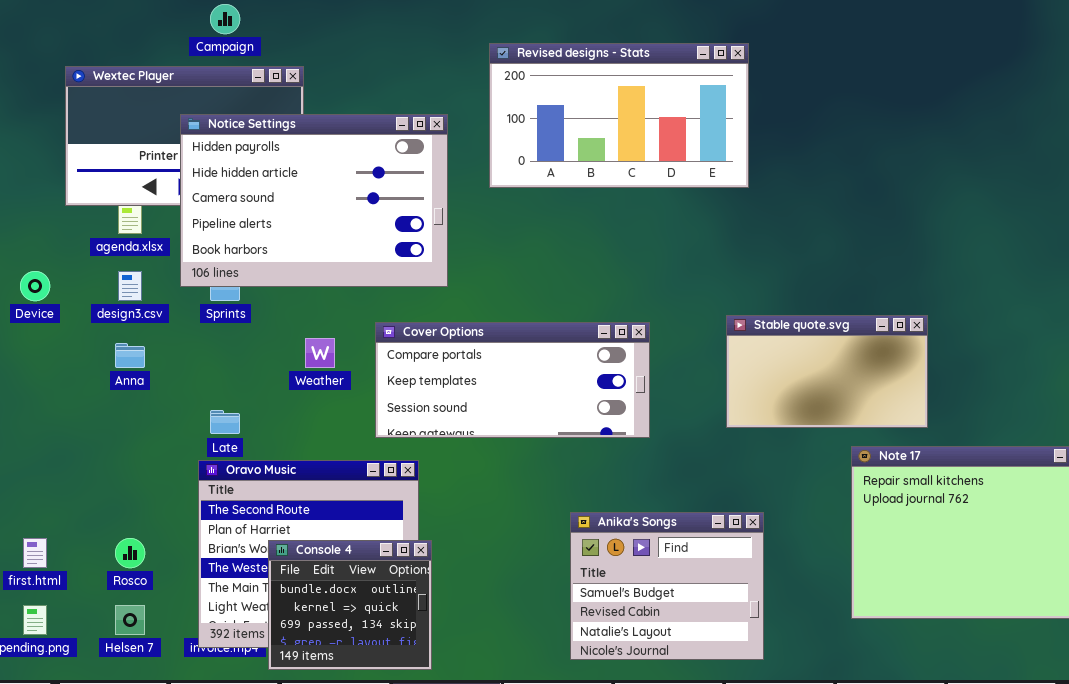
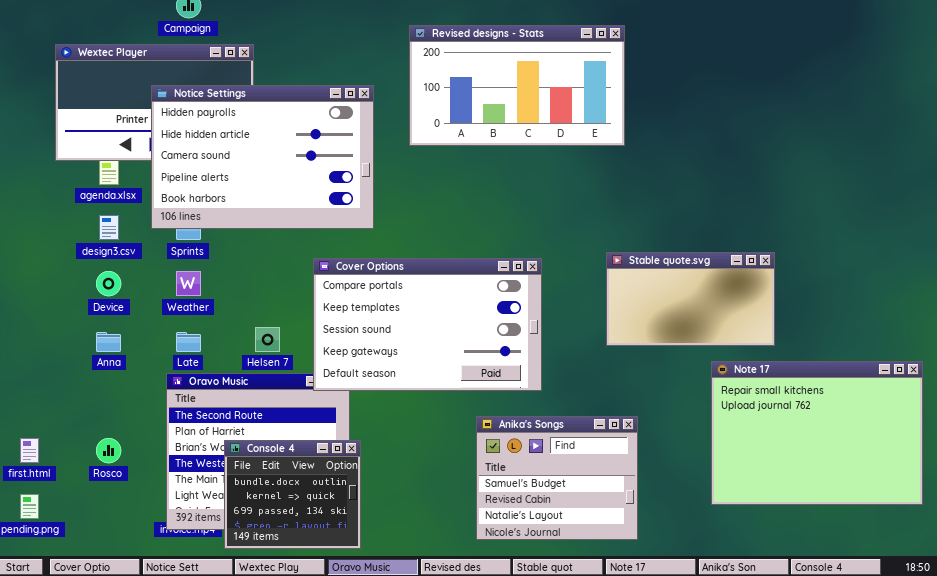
Device: [20,271,50,301] -> [96,271,121,296], moved
Cover Options: [375,322,650,438] -> [313,258,542,391], resized
Weather: [305,338,335,368] -> [176,271,201,296], moved
Anna: [115,343,145,368] -> [96,332,121,352], moved
Helsen 7: [115,605,145,635] -> [255,327,280,352], moved

